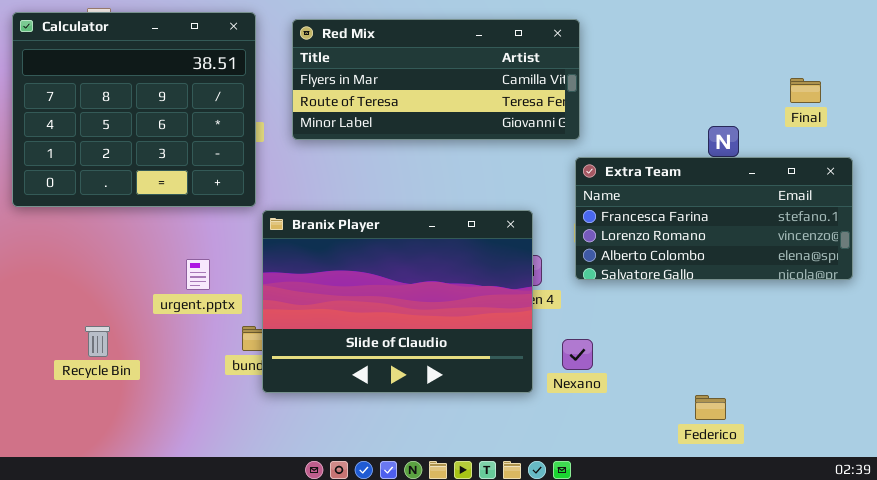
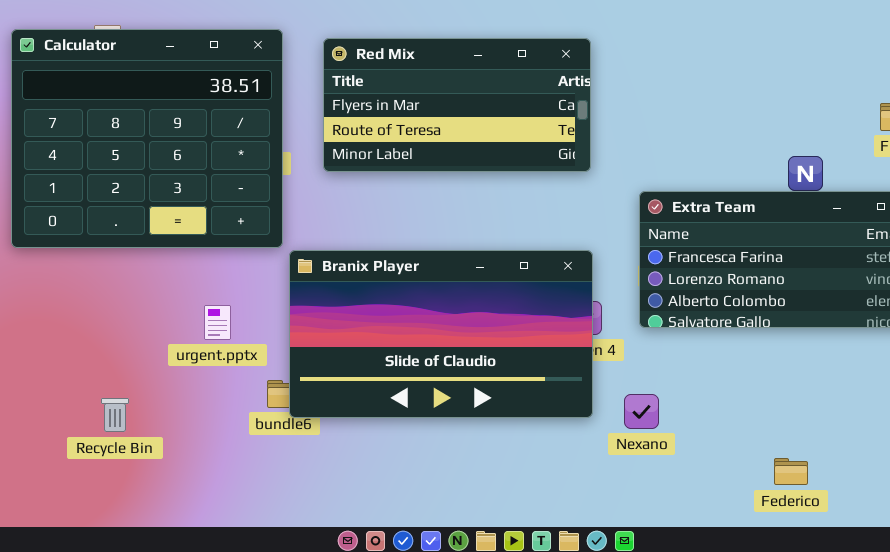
Red Mix: [292,19,580,140] -> [323,38,591,172], resized
Branix Player: [262,210,533,393] -> [289,250,593,418], resized
Recycle Bin: [85,326,110,357] -> [101,398,129,432], moved

